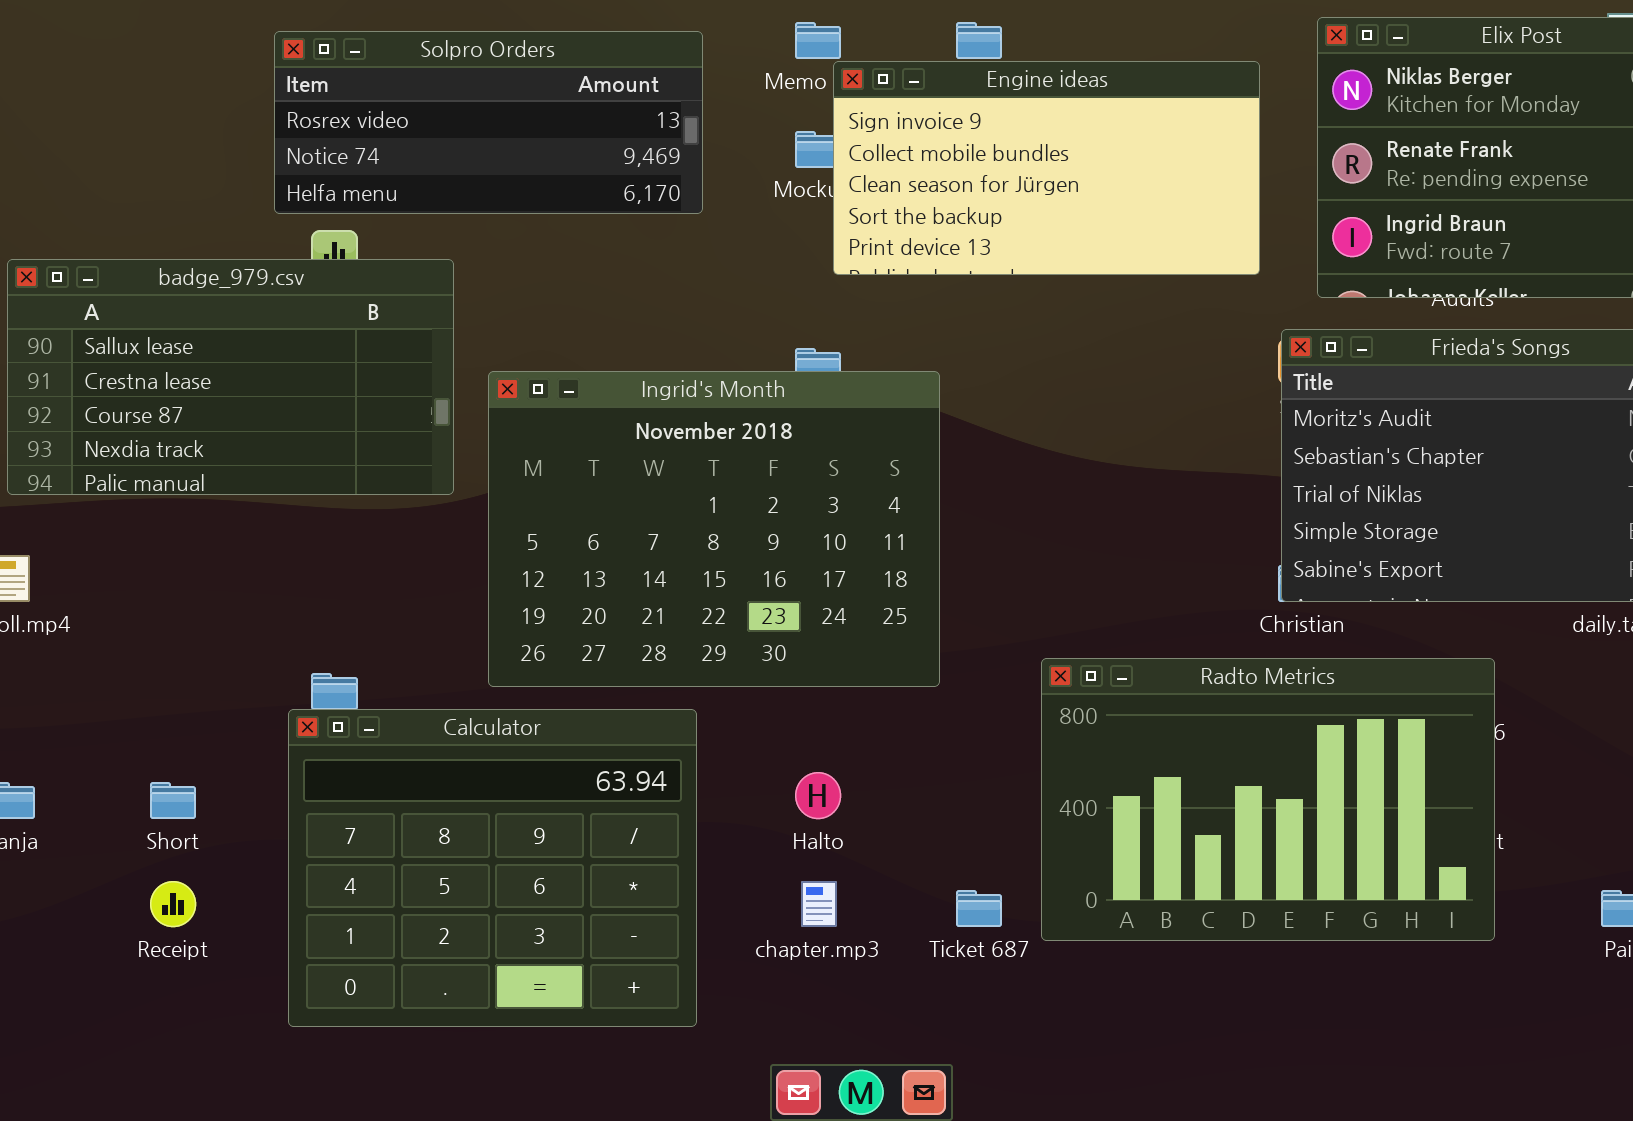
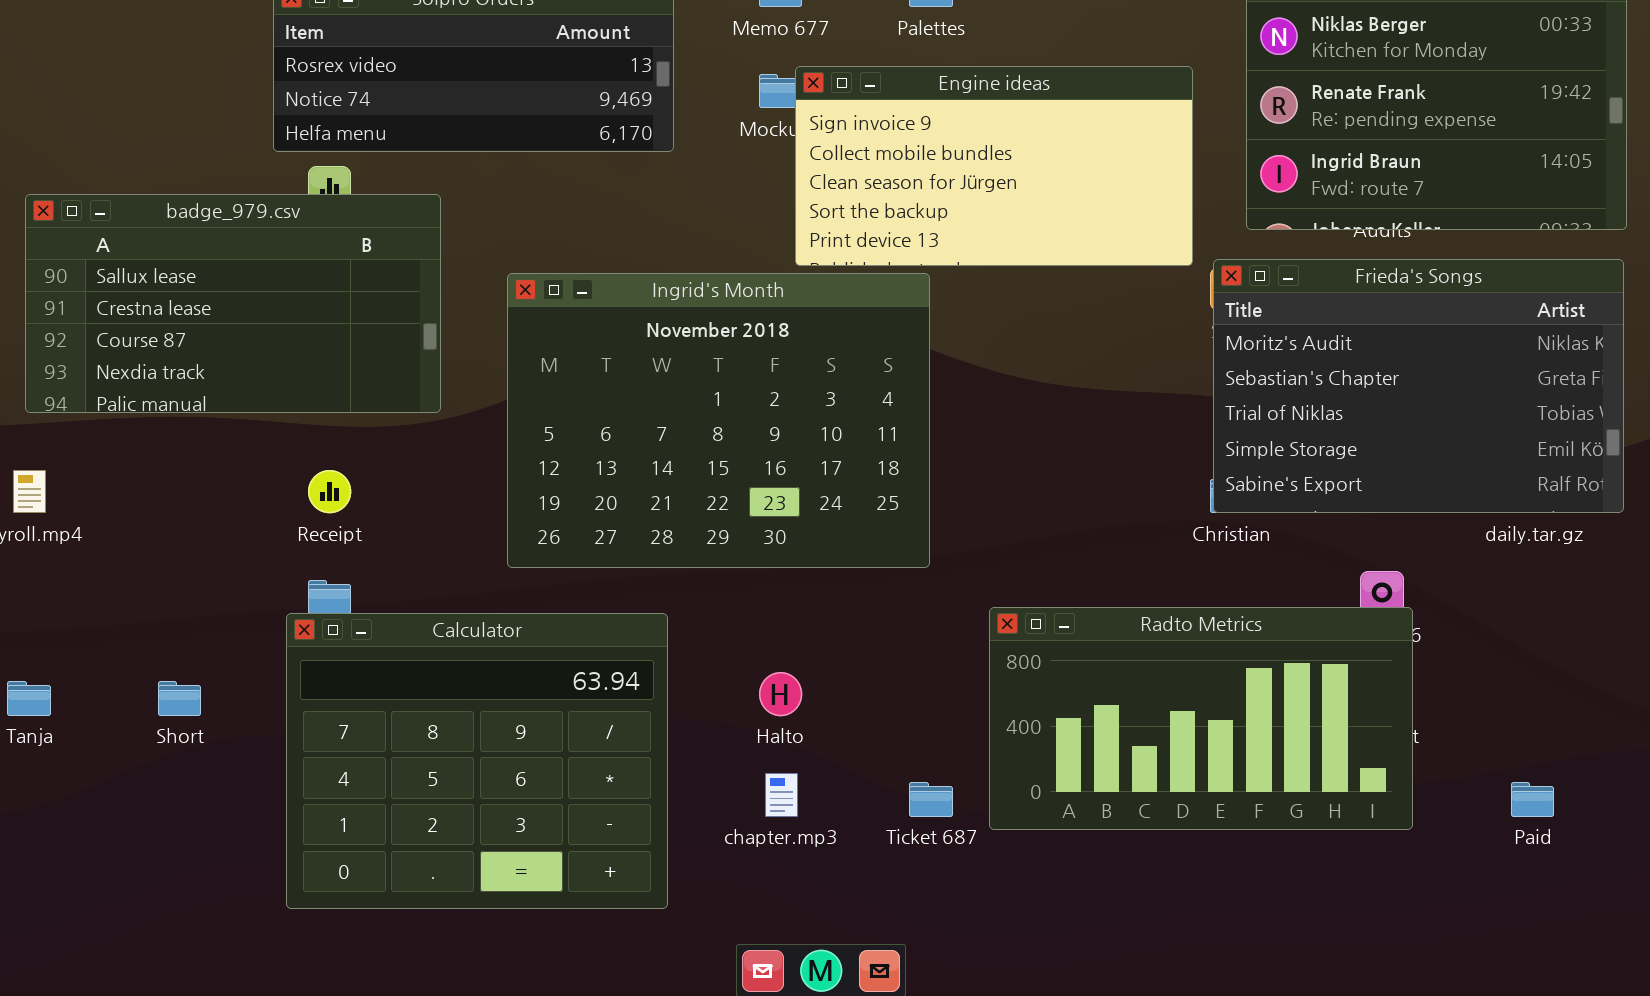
Engine ideas: [833,61,1260,275] -> [795,66,1193,266], moved
Ingrid's Month: [488,371,940,687] -> [507,273,930,568], moved
Radto Metrics: [1041,658,1495,941] -> [989,607,1413,830], resized
Receipt: [150,881,196,927] -> [308,470,351,513], moved

